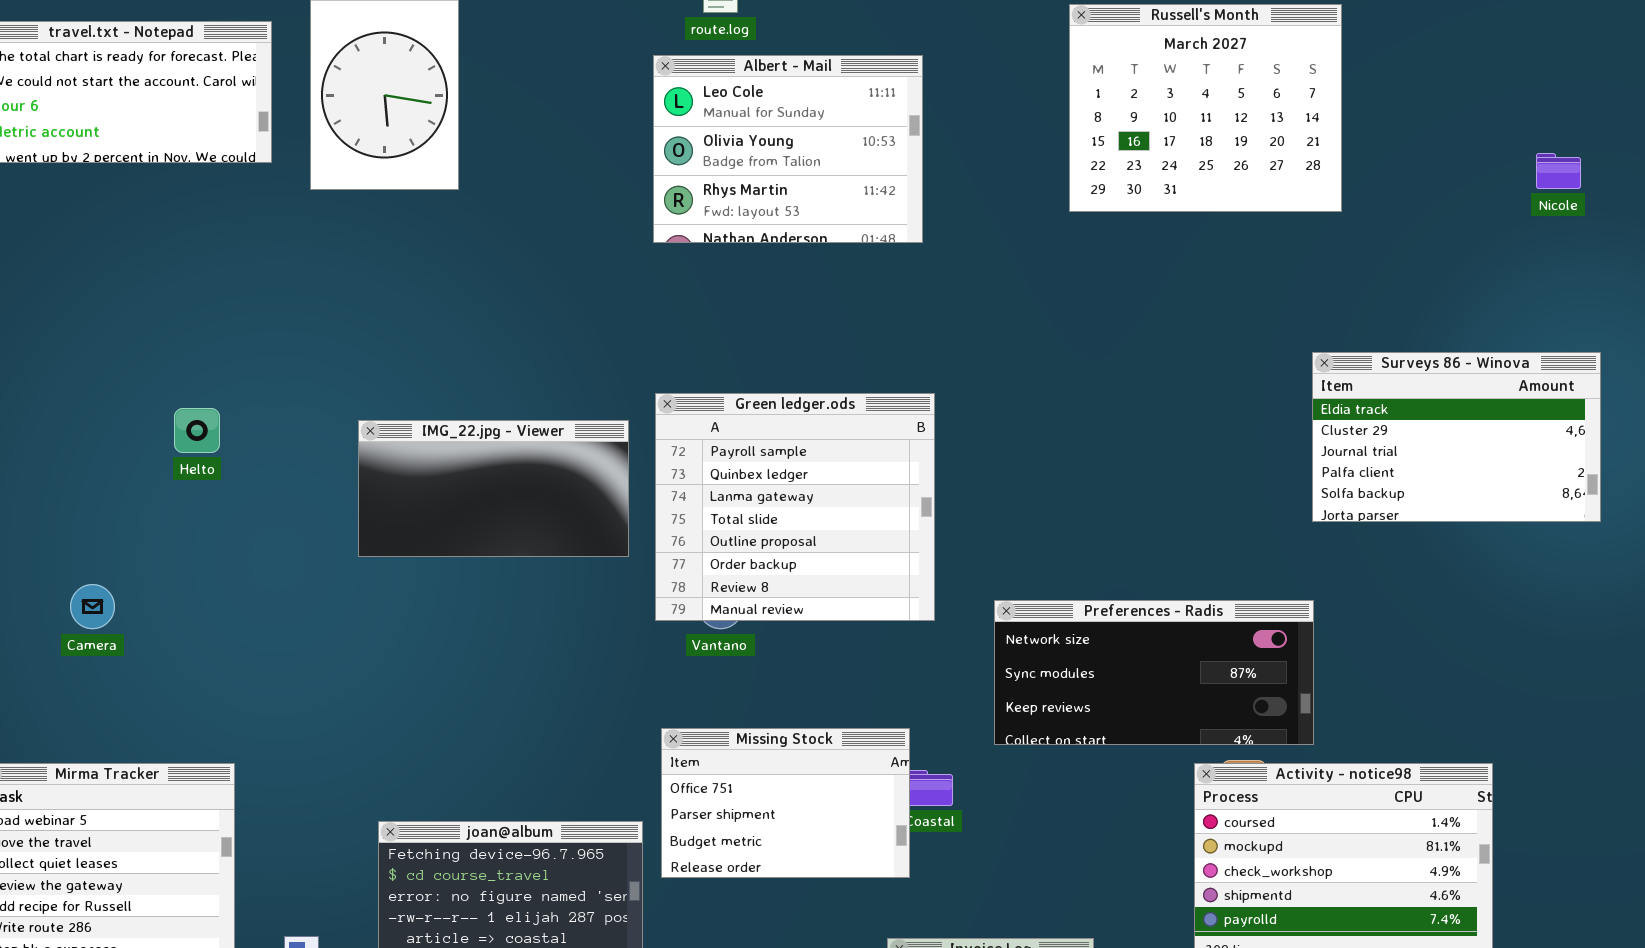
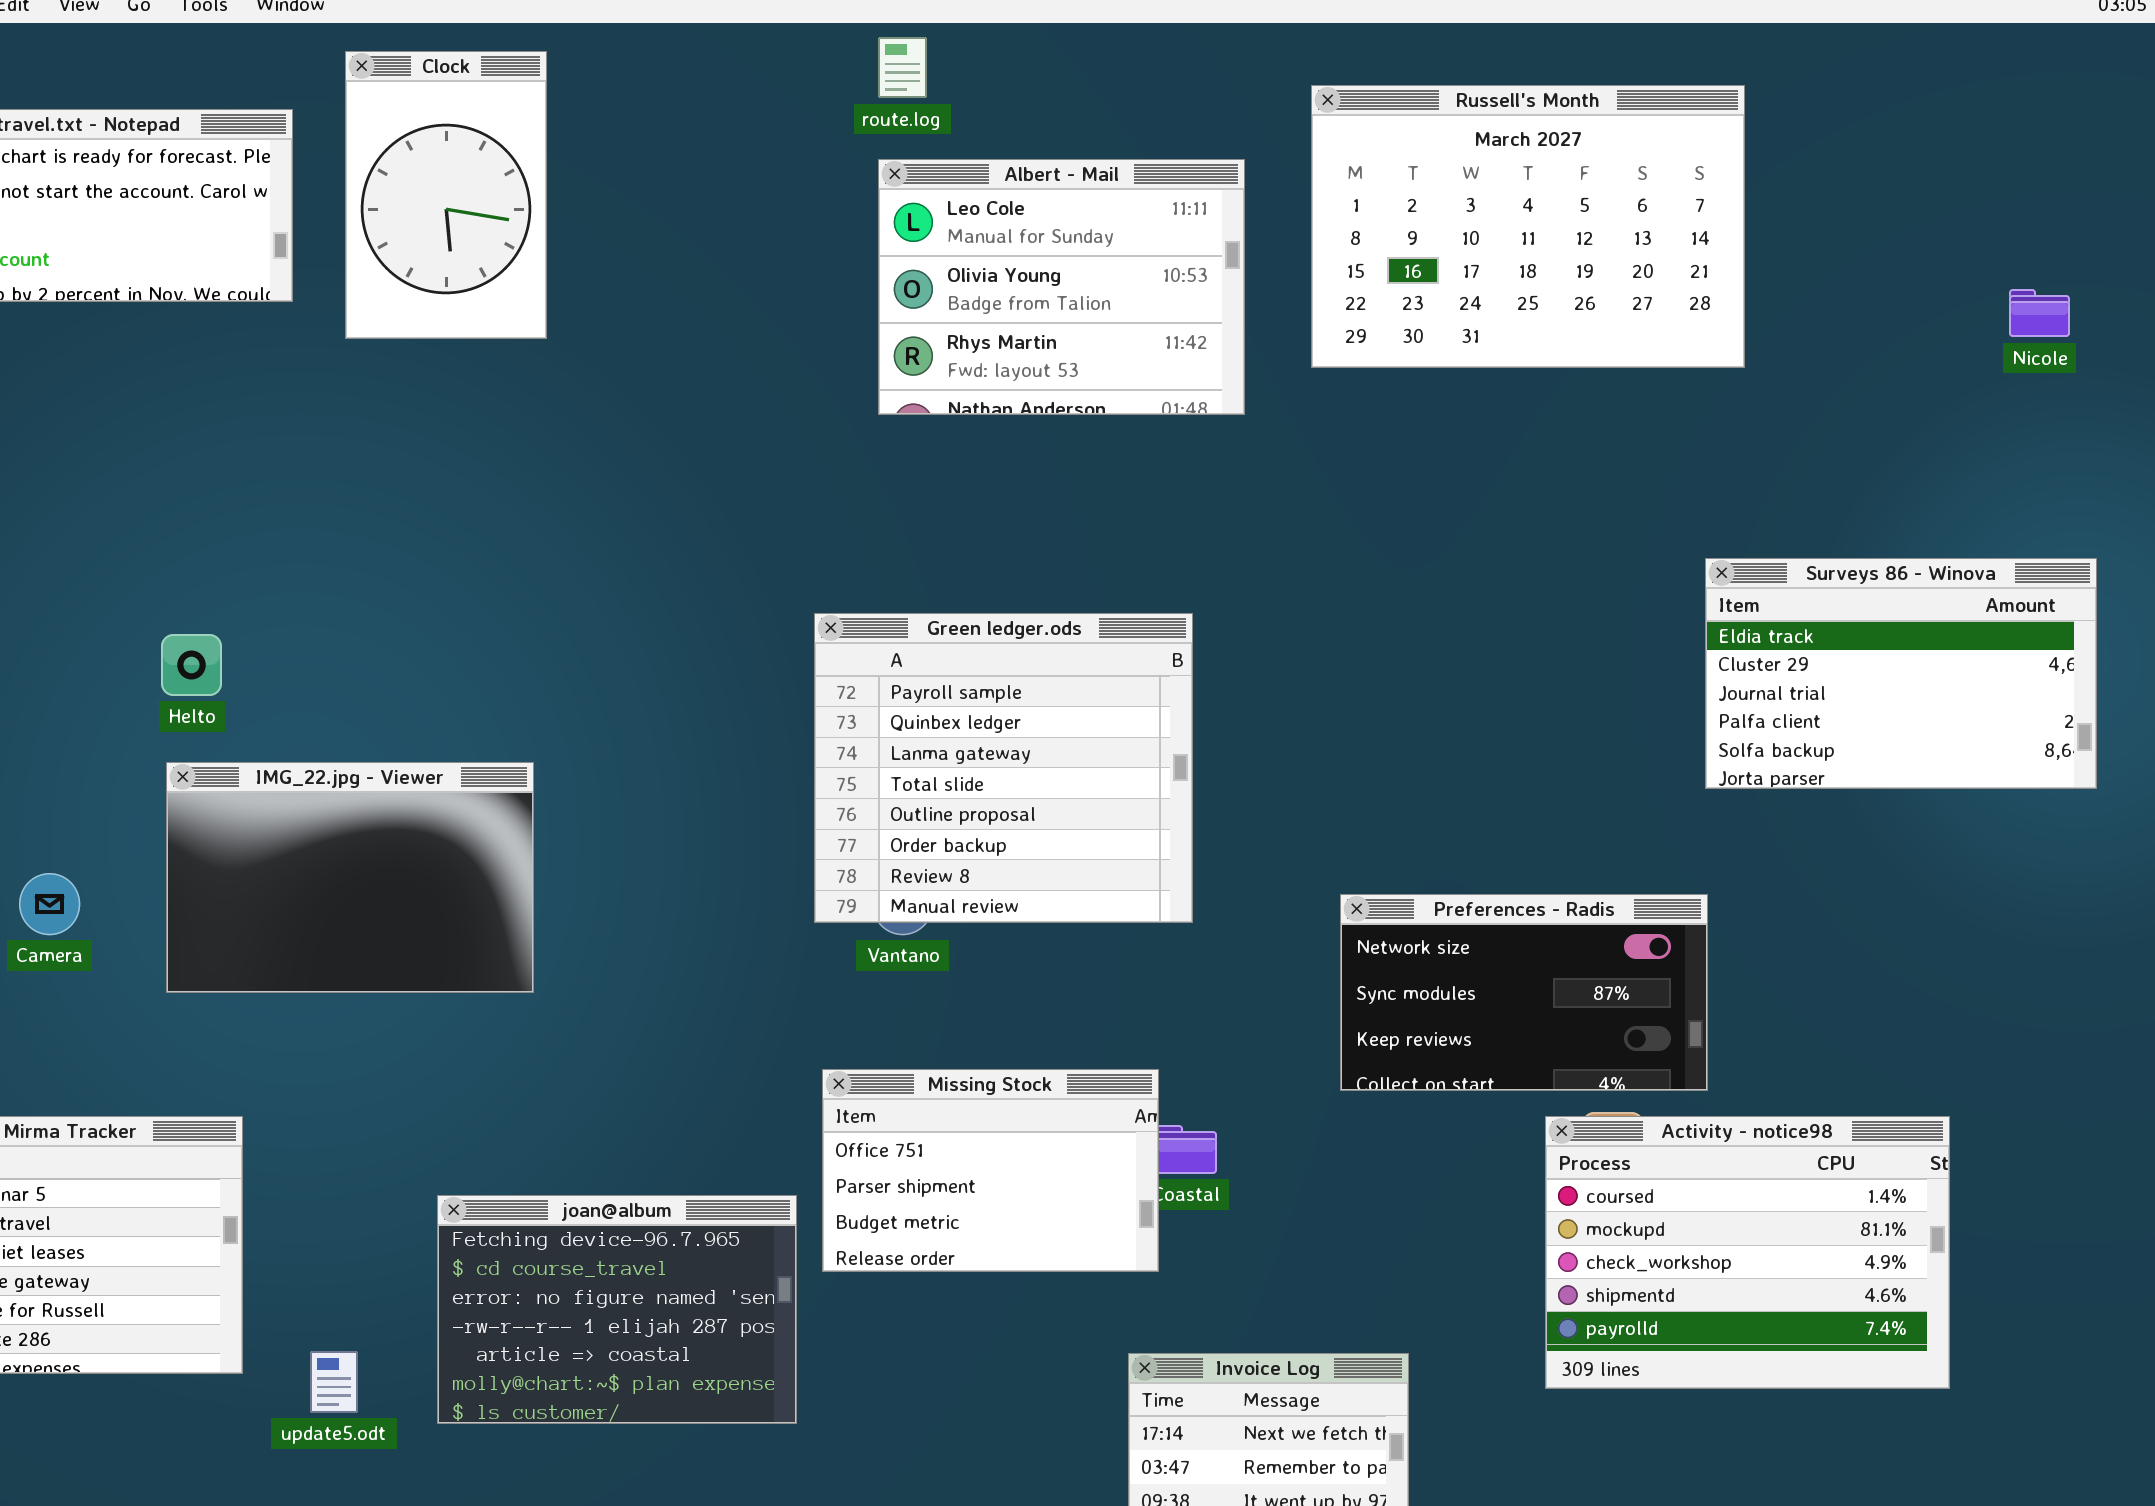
Russell's Month: [1069,4,1342,212] -> [1311,85,1745,368], resized
Albert - Mail: [653,55,923,243] -> [878,159,1245,415], moved
IMG_22.jpg - Viewer: [358,420,629,557] -> [166,762,534,993], moved, resized
Preferences - Radis: [994,600,1314,745] -> [1340,894,1708,1091], resized

